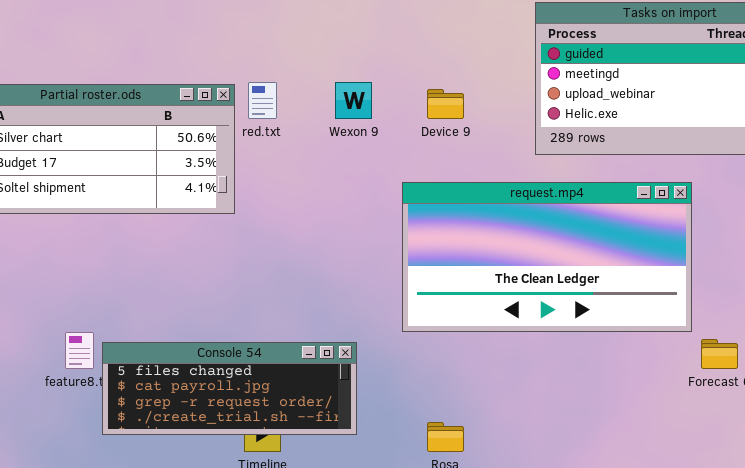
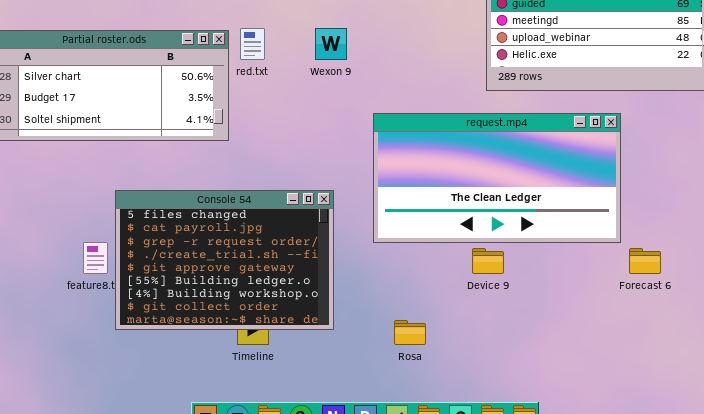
Device 9: [427,89,464,119] -> [472,248,504,274], moved
Console 54: [102,342,357,435] -> [115,190,334,330], resized

